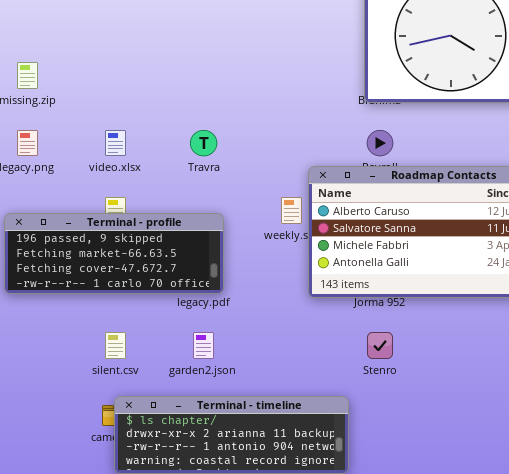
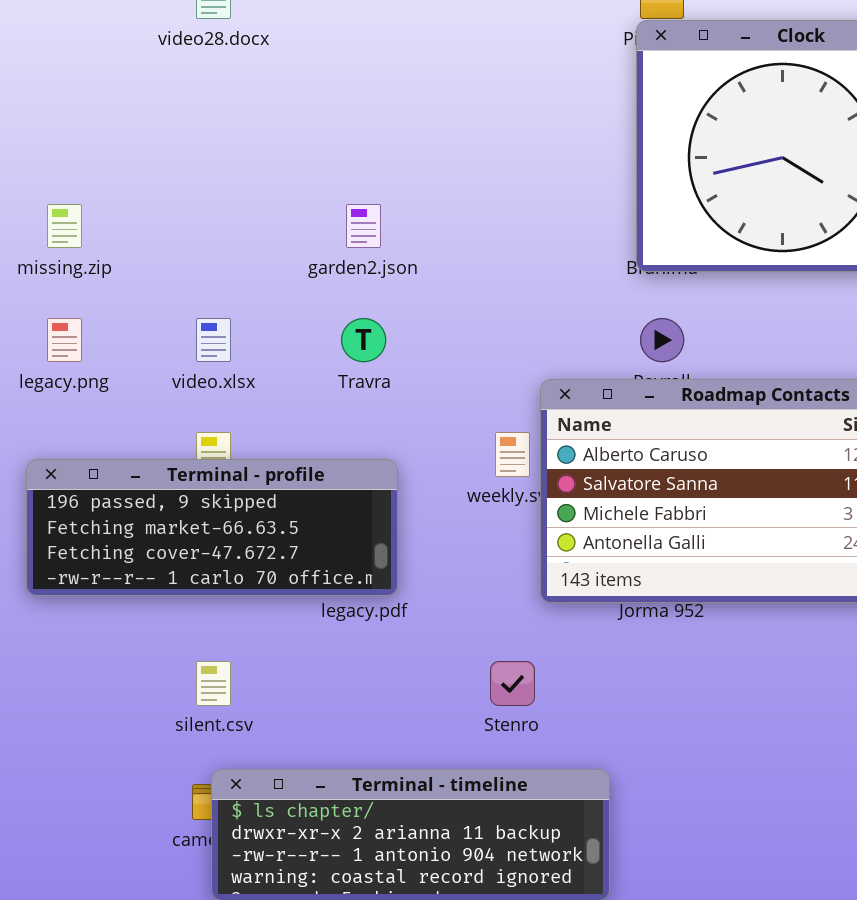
garden2.json: [193,332,214,359] -> [346,204,381,248], moved
Stenro: [367,332,393,359] -> [490,661,535,706], moved

